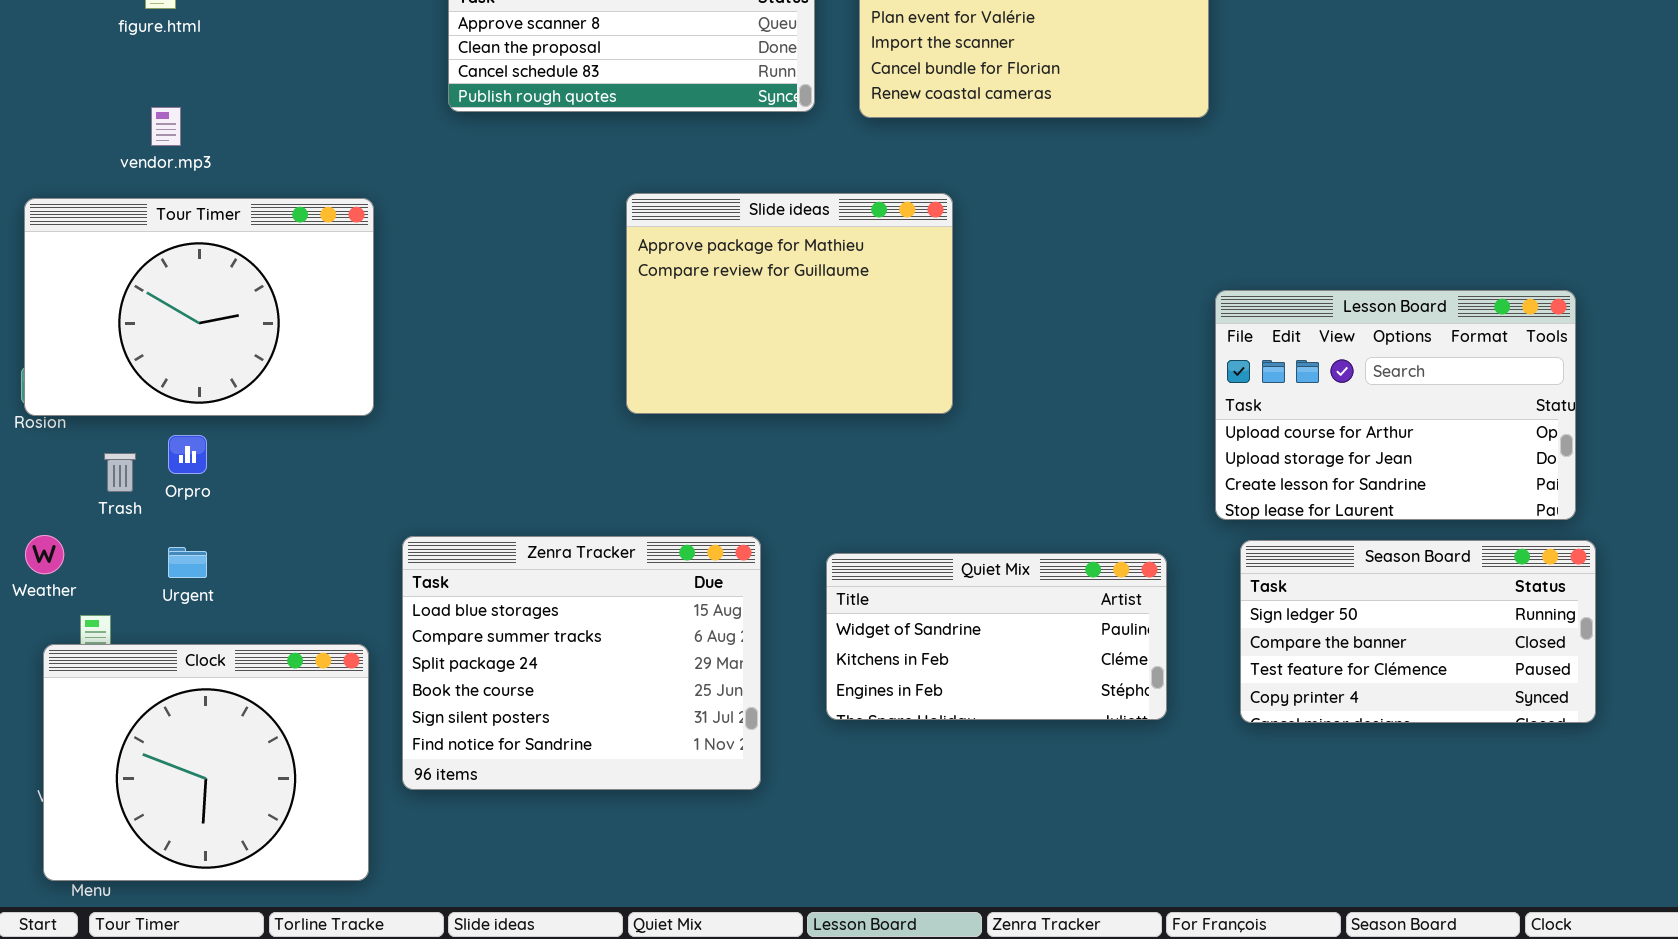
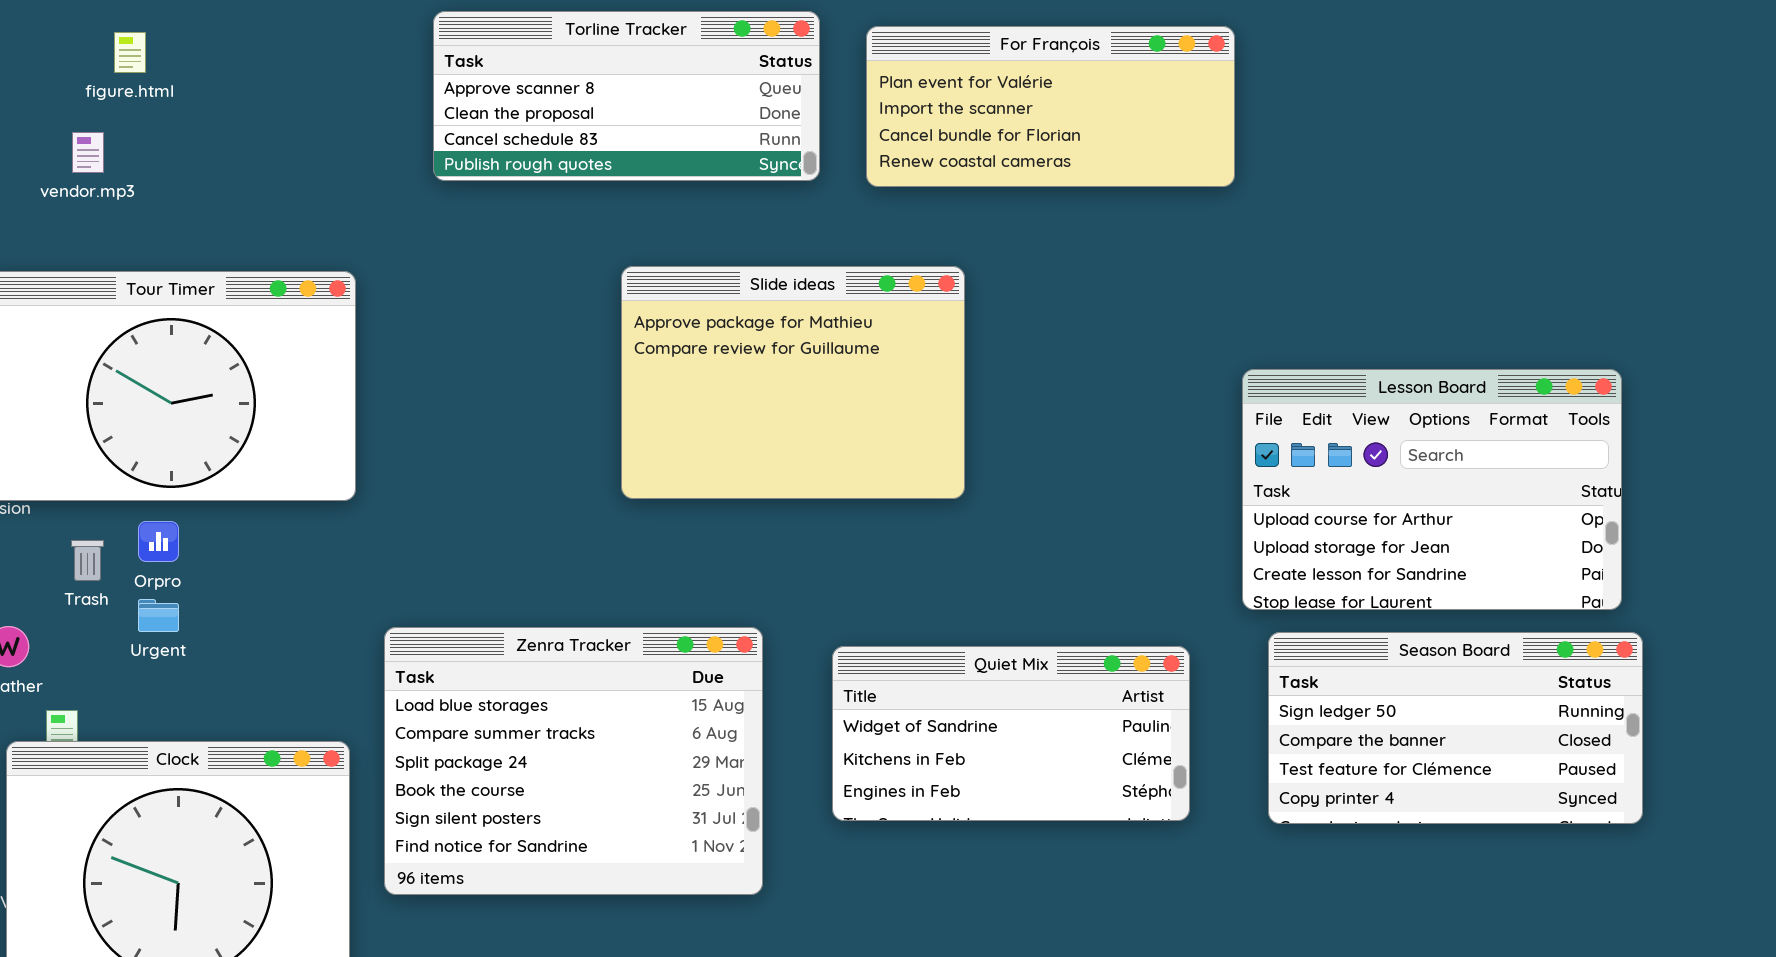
vendor.mp3: [151,107,181,146] -> [72,132,104,173], moved
Urgent: [168,547,207,578] -> [138,599,179,632], moved

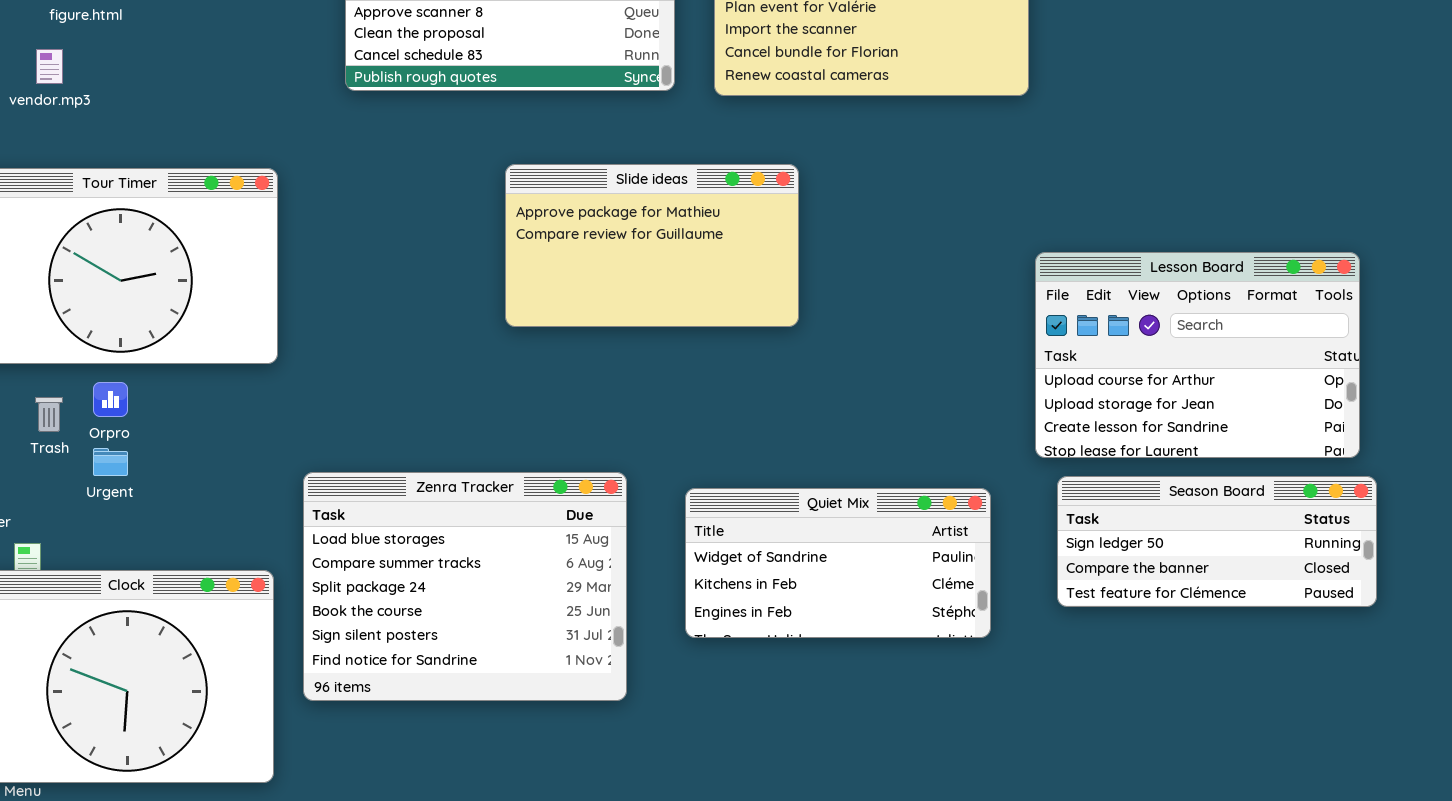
Slide ideas: [621,266,965,499] -> [505,164,799,327], resized
Season Board: [1268,632,1643,824] -> [1057,476,1377,607], resized

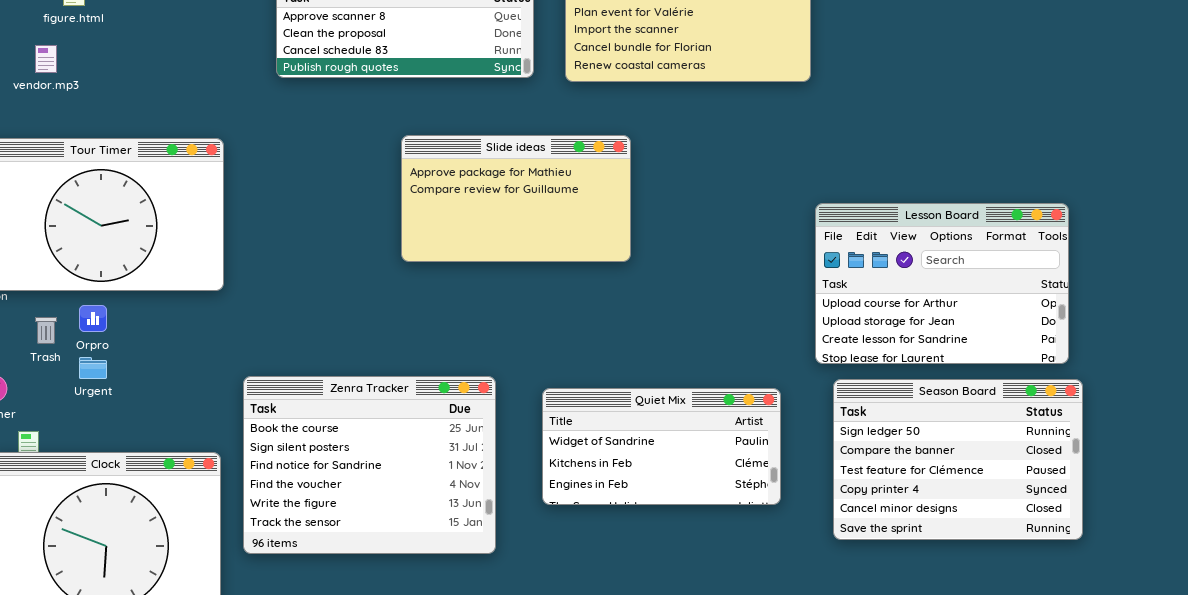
Zenra Tracker: [303,472,627,701] -> [243,376,496,554], scrolled down 3 rows
Season Board: [1057,476,1377,607] -> [833,379,1083,540], resized

